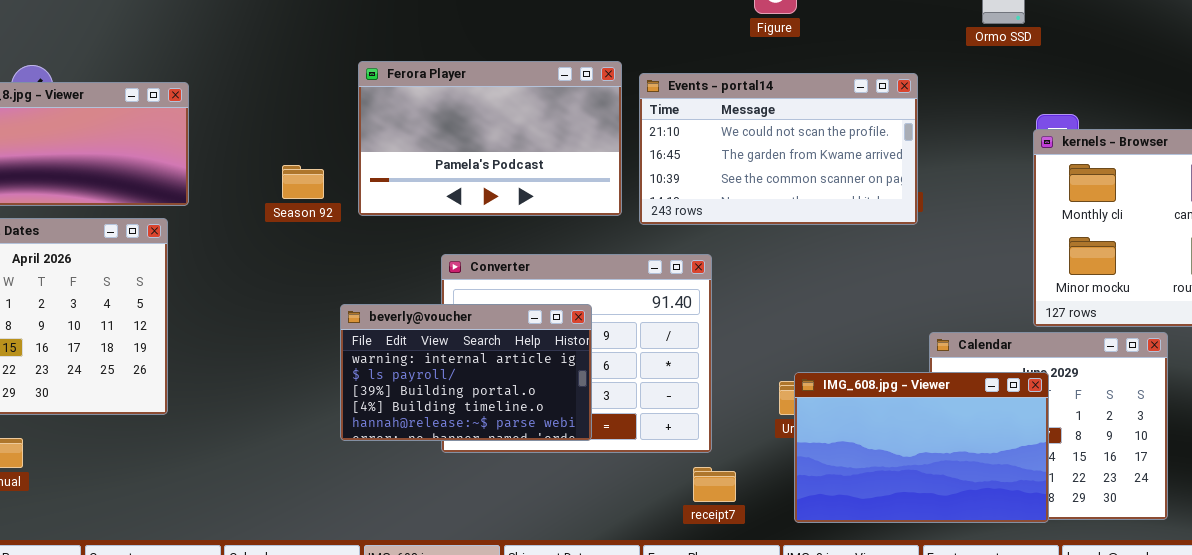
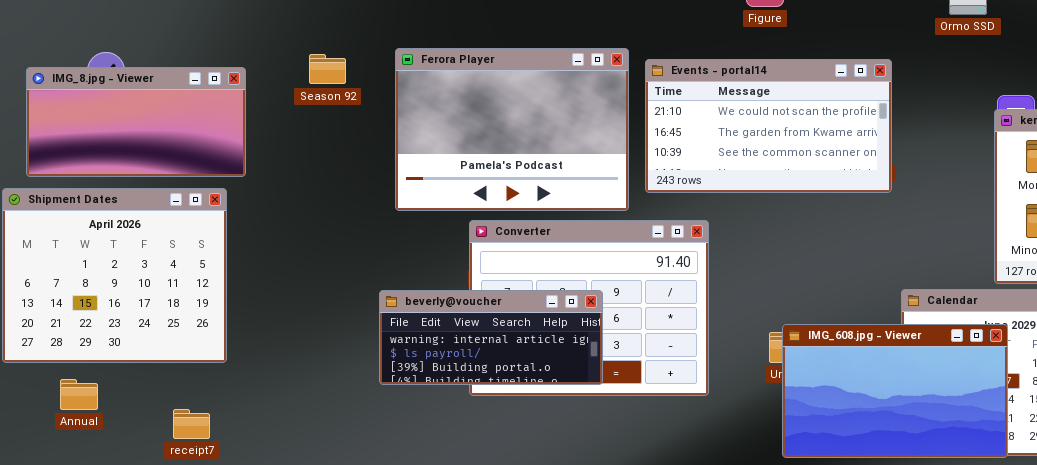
Ferora Player: [358,61,622,216] -> [395,48,629,211], resized
Season 92: [282,165,324,199] -> [309,54,346,84], moved
beverly@voucher: [340,304,592,441] -> [379,290,603,385], resized
receipt7: [693,467,736,502] -> [173,409,210,439], moved

